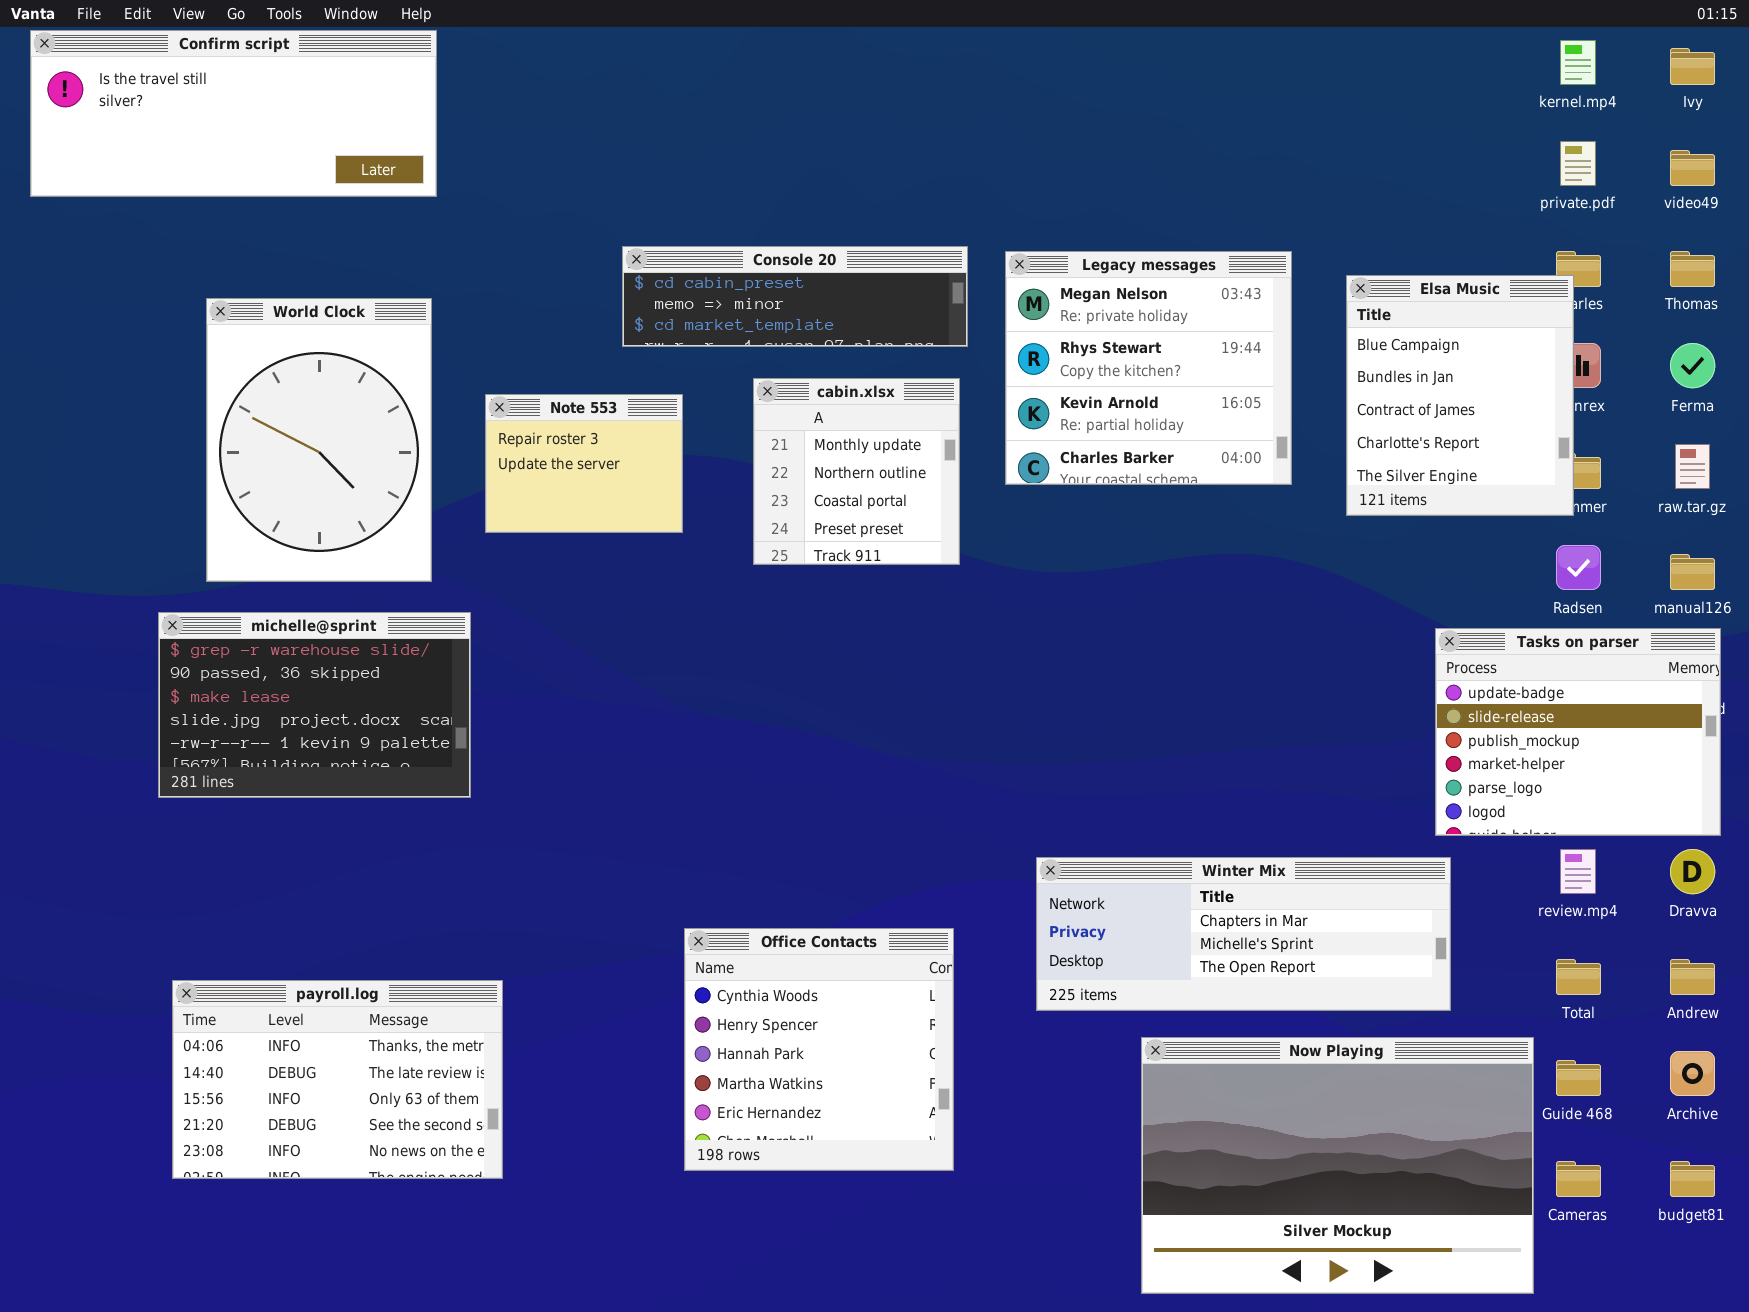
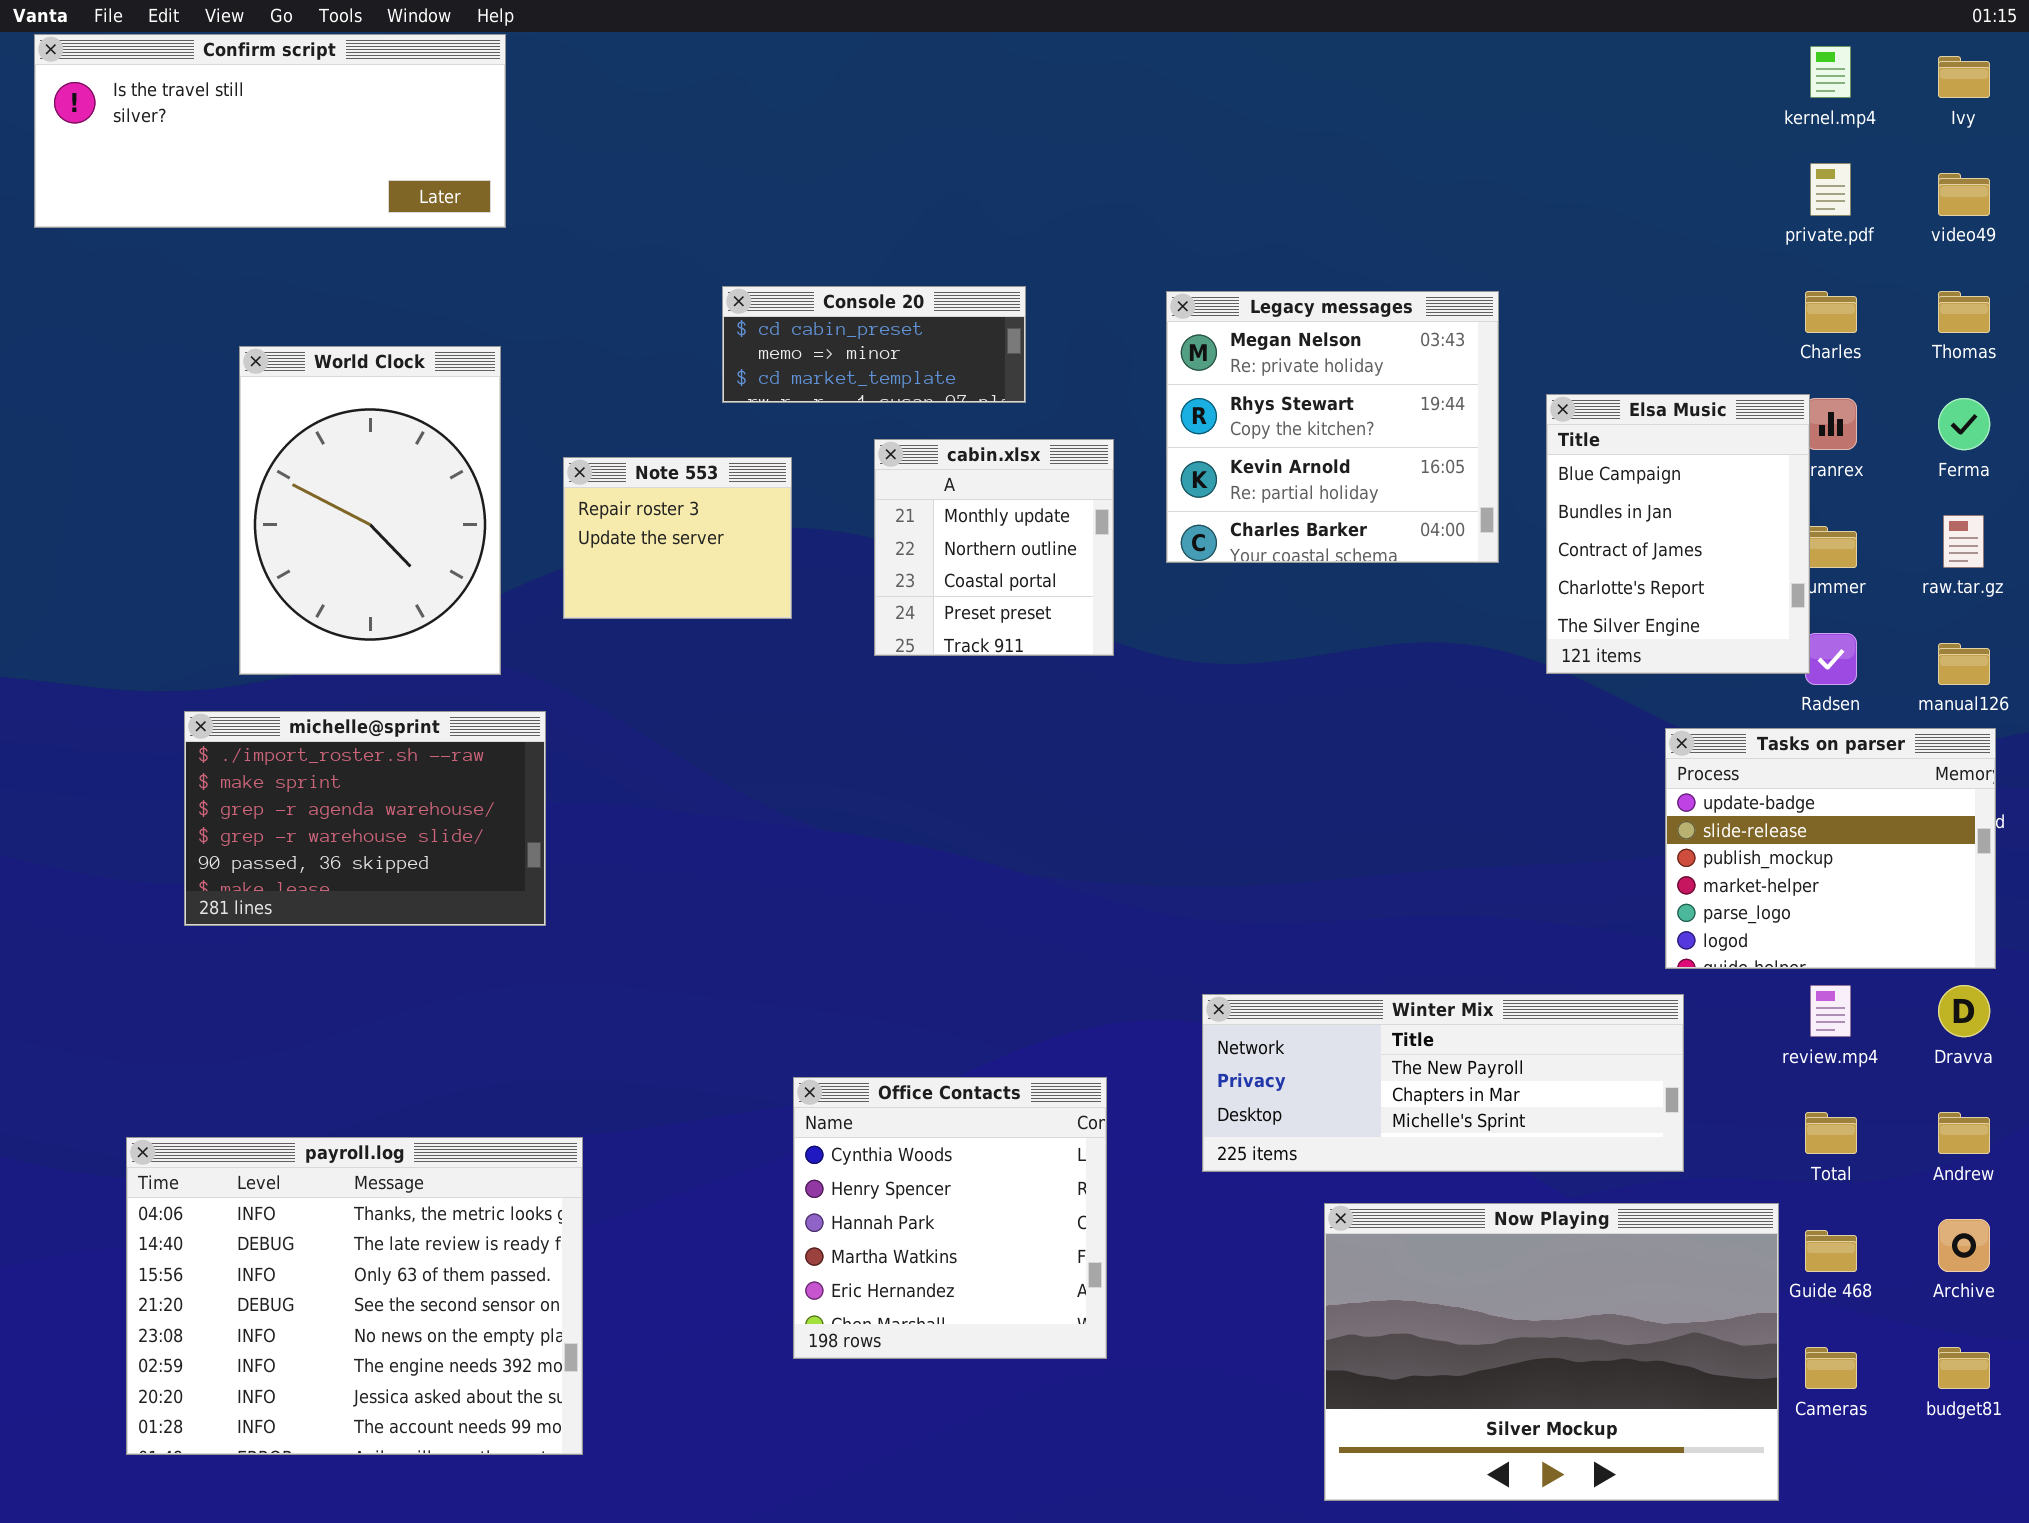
Console 20: [622,246,968,347] -> [722,286,1026,403], resized
Elsa Music: [1346,275,1574,516] -> [1546,394,1810,674], moved
michelle@sprint: [158,612,471,798] -> [184,711,546,926], scrolled up 3 rows
Winter Mix: [1036,857,1451,1011] -> [1202,994,1684,1172], scrolled up 1 row
payroll.log: [172,980,503,1179] -> [126,1137,583,1455], resized

